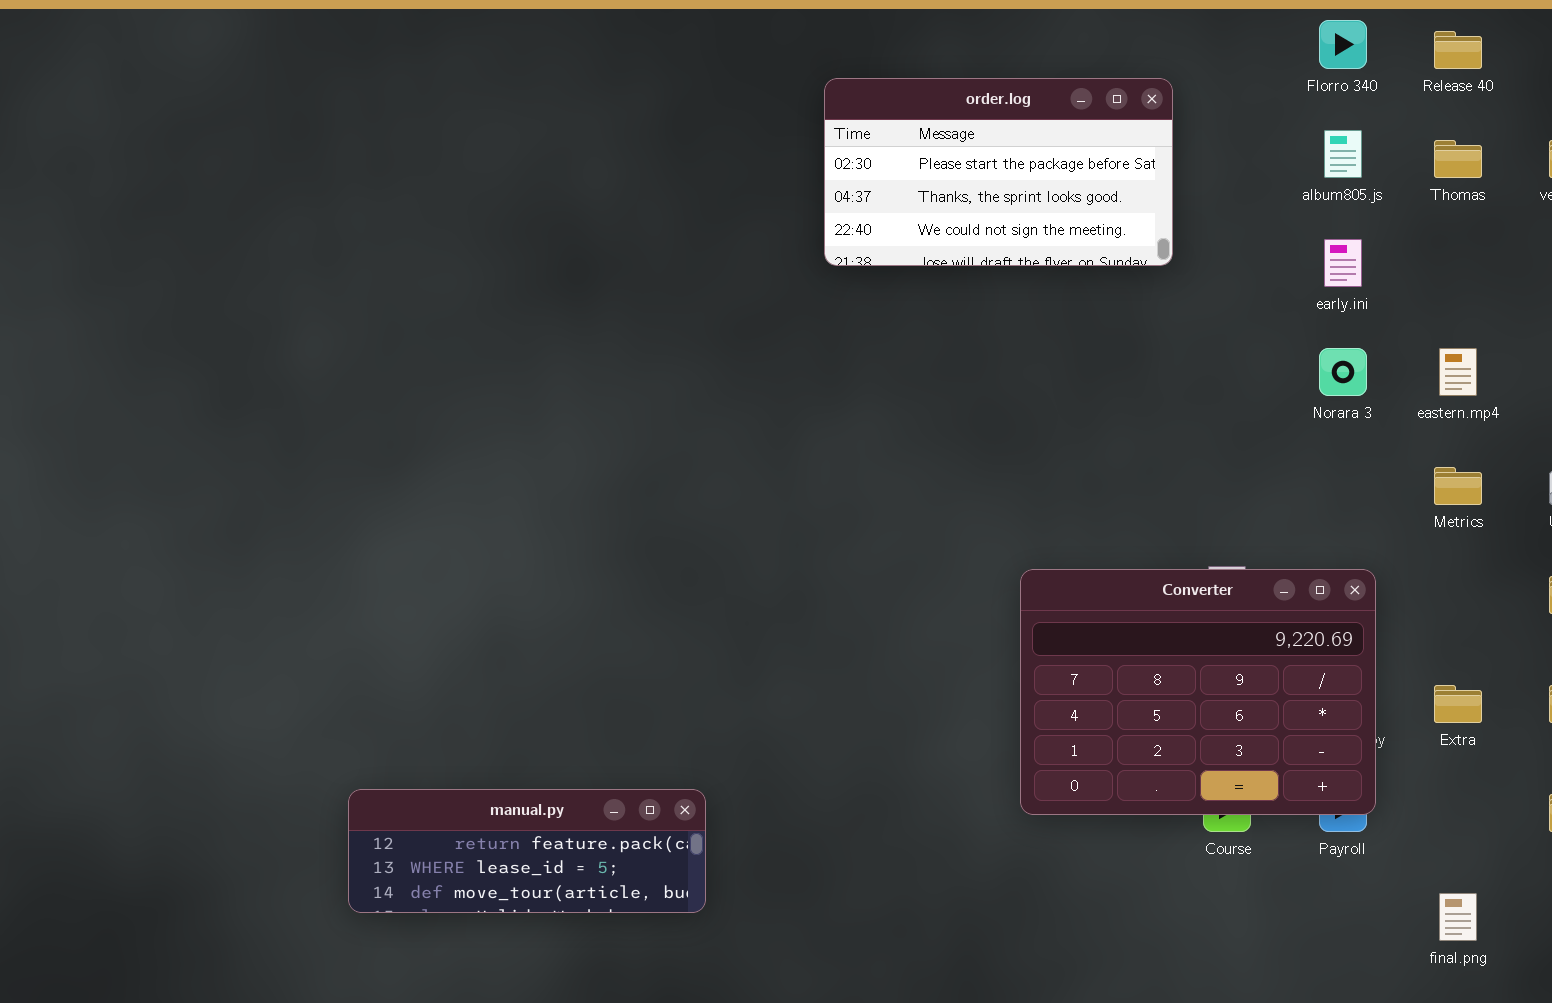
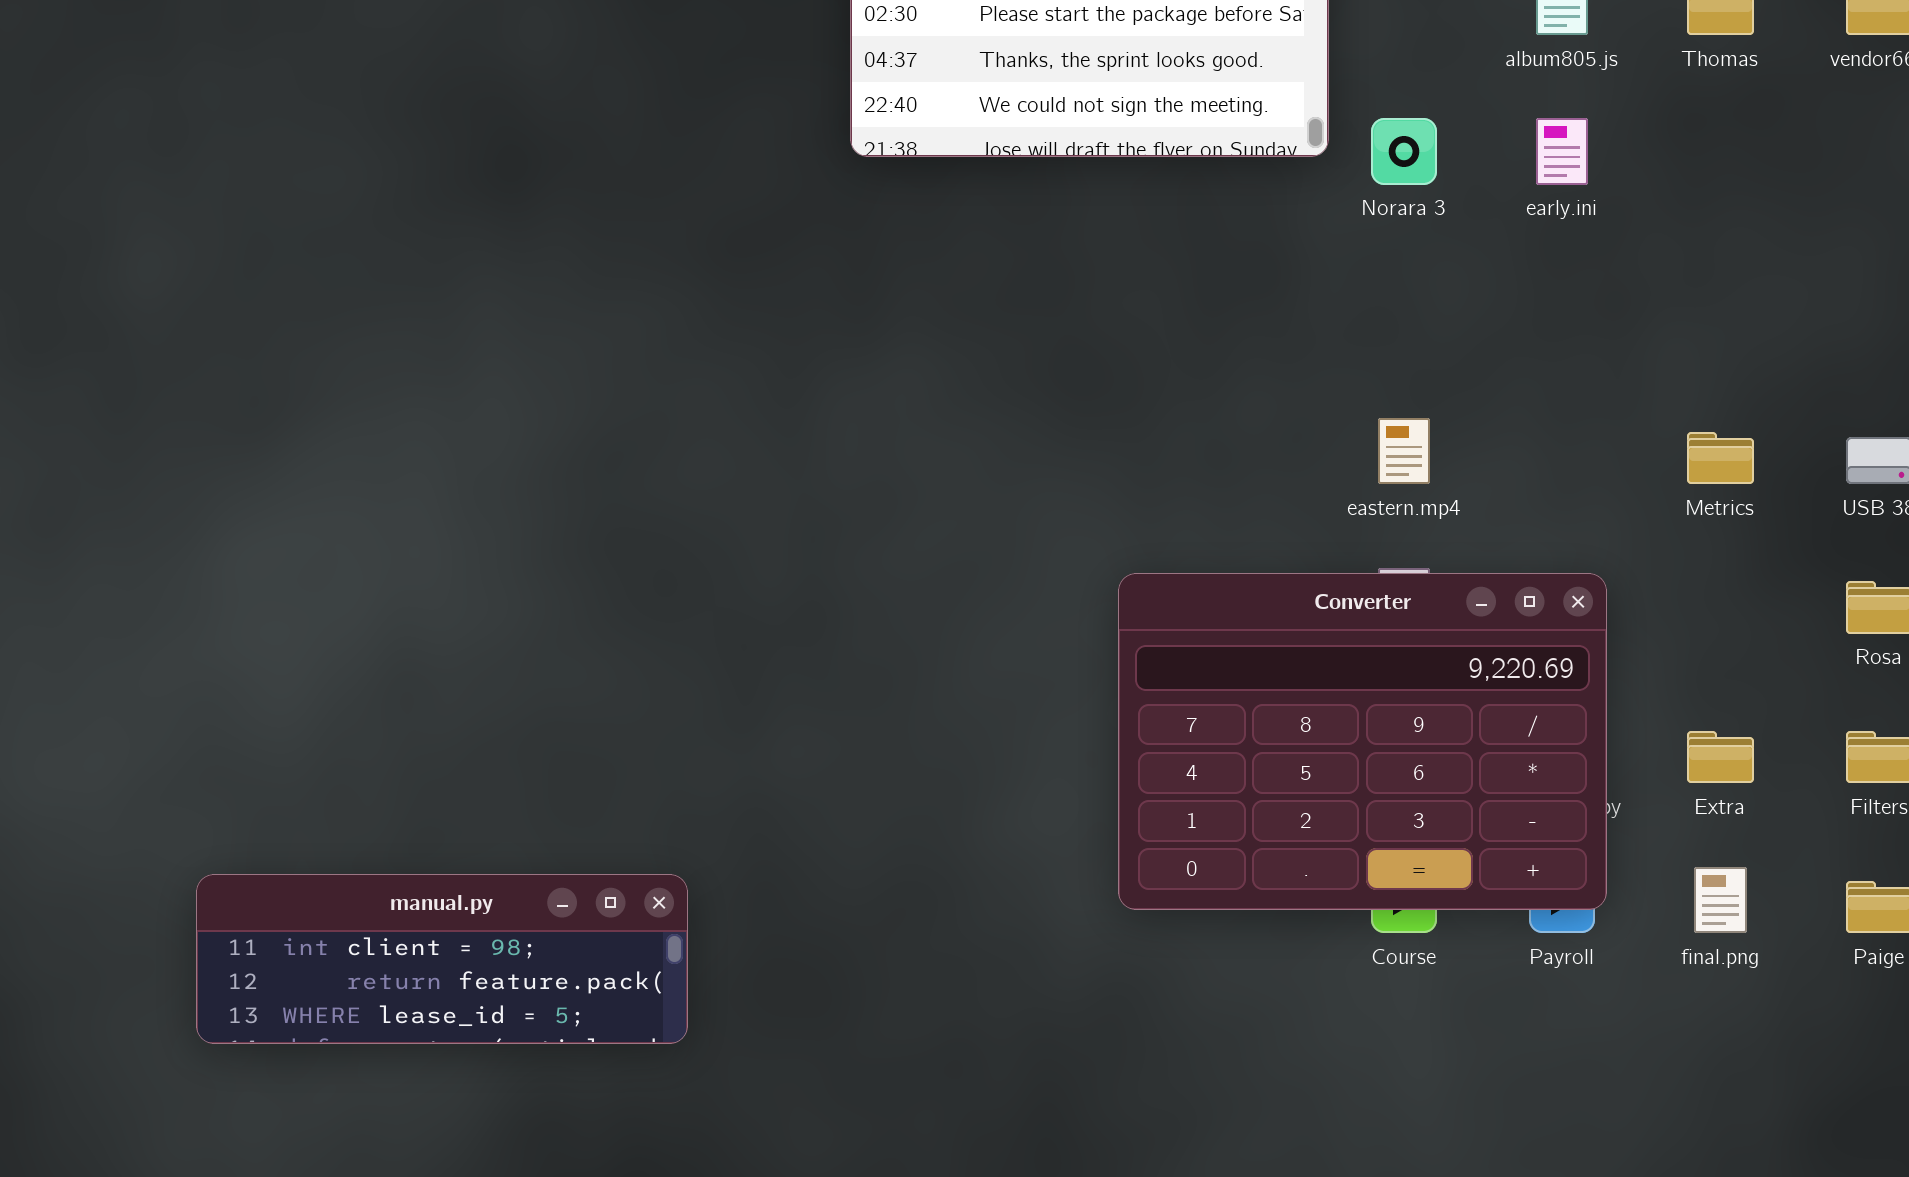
Norara 3: [1319,348,1367,396] -> [1371,118,1437,185], moved
eastern.mp4: [1439,348,1477,396] -> [1378,418,1430,484], moved
manual.py: [348,789,706,913] -> [196,874,688,1044], scrolled up 1 row
final.png: [1439,893,1477,941] -> [1694,867,1747,933], moved

